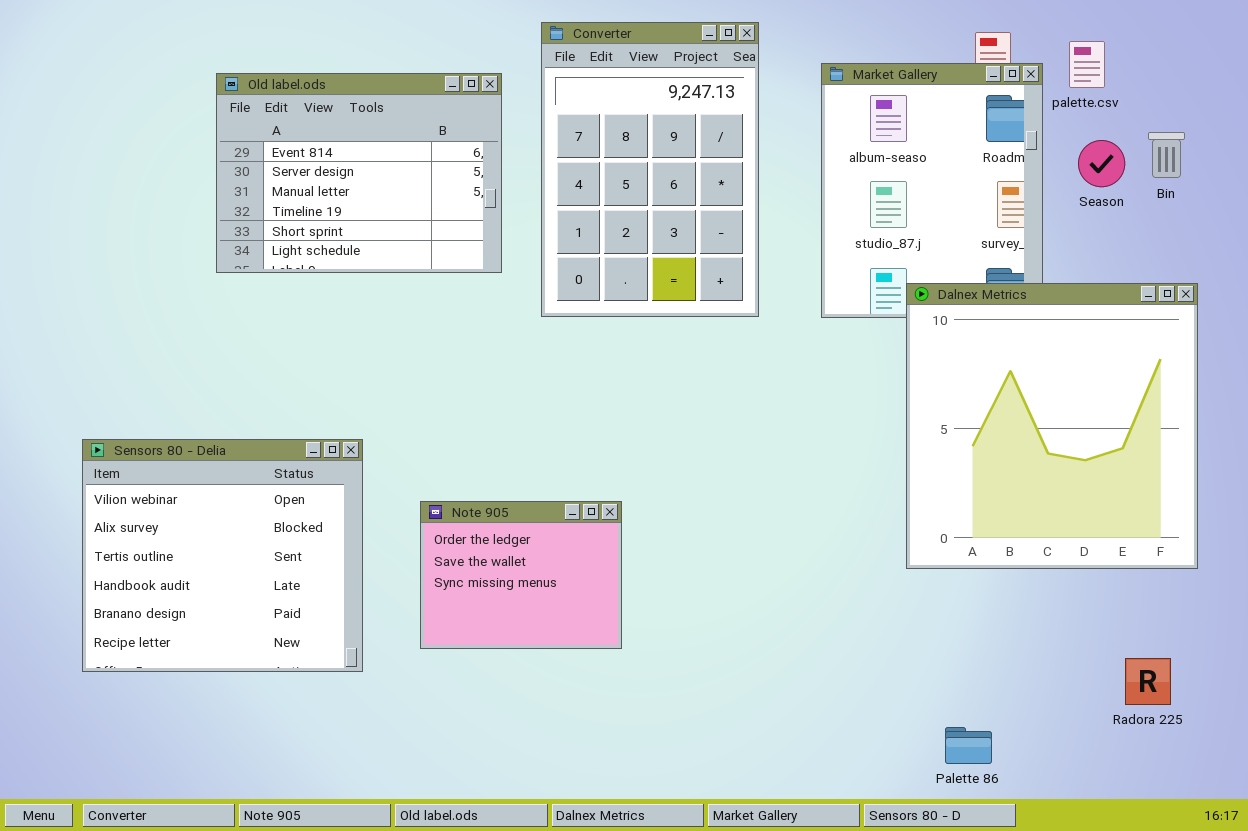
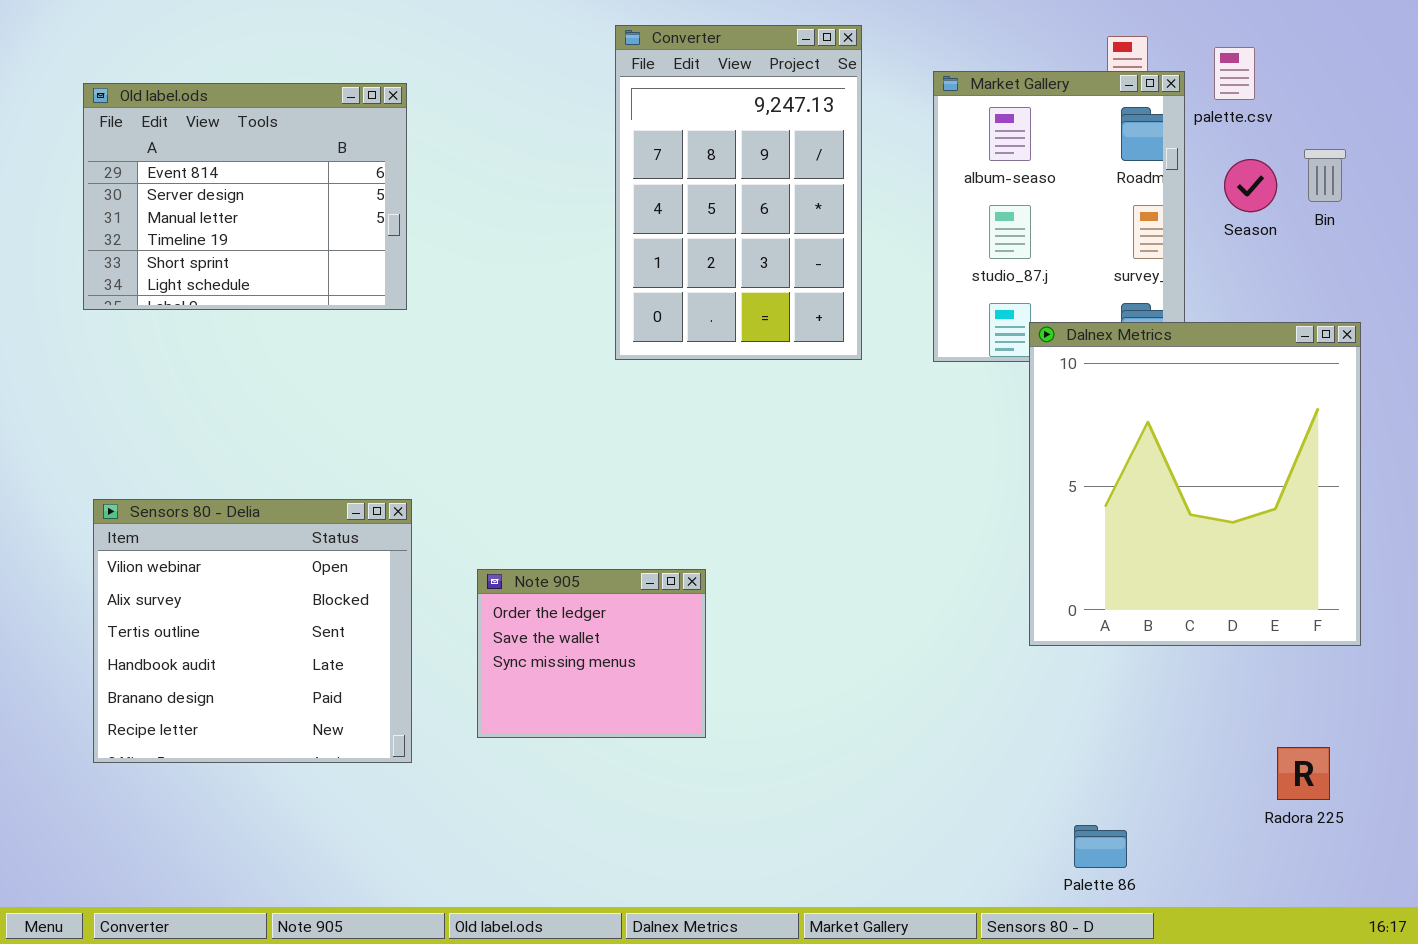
Old label.ods: [216,73,502,273] -> [83,83,407,310], moved

